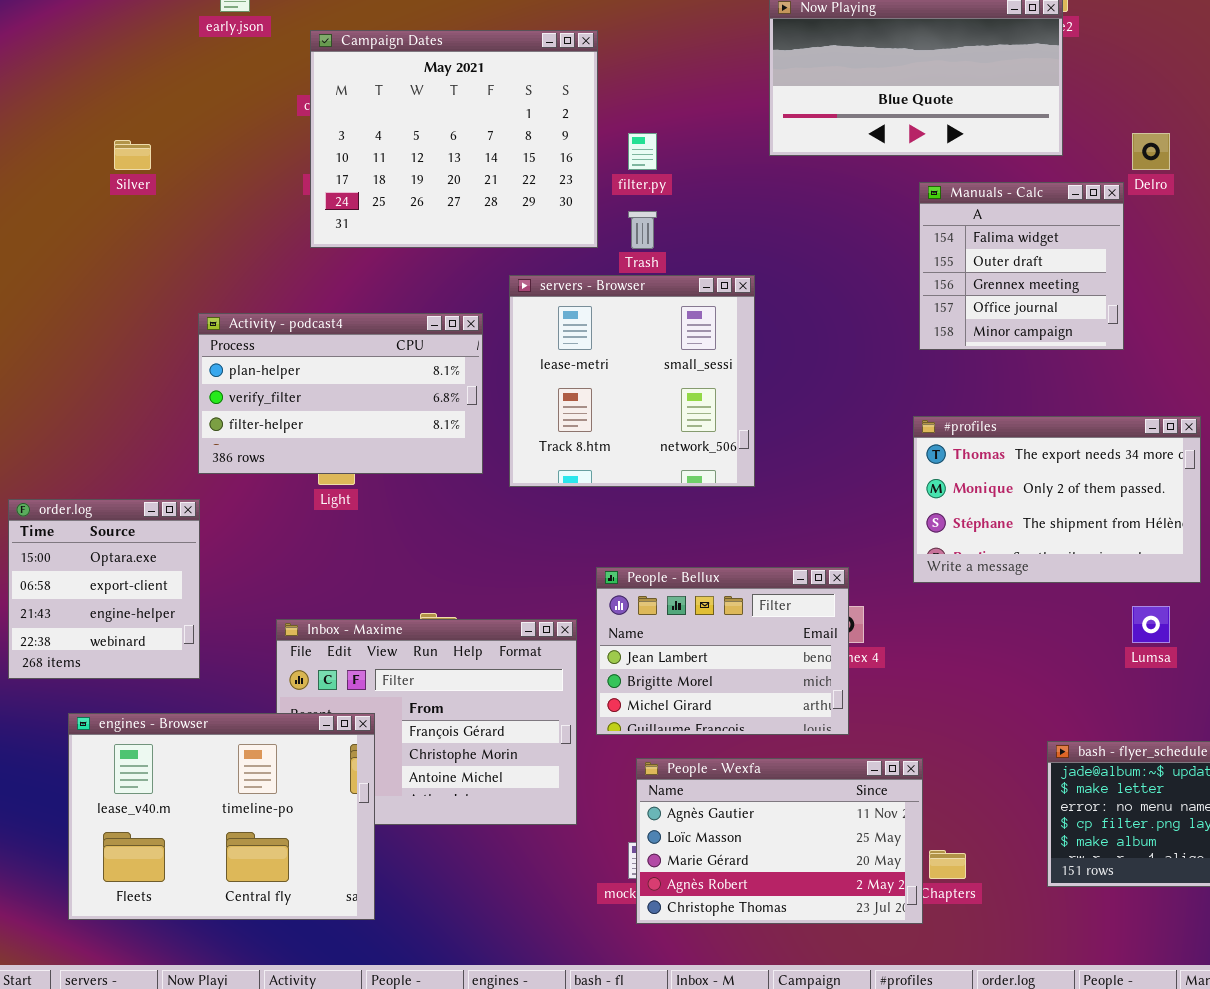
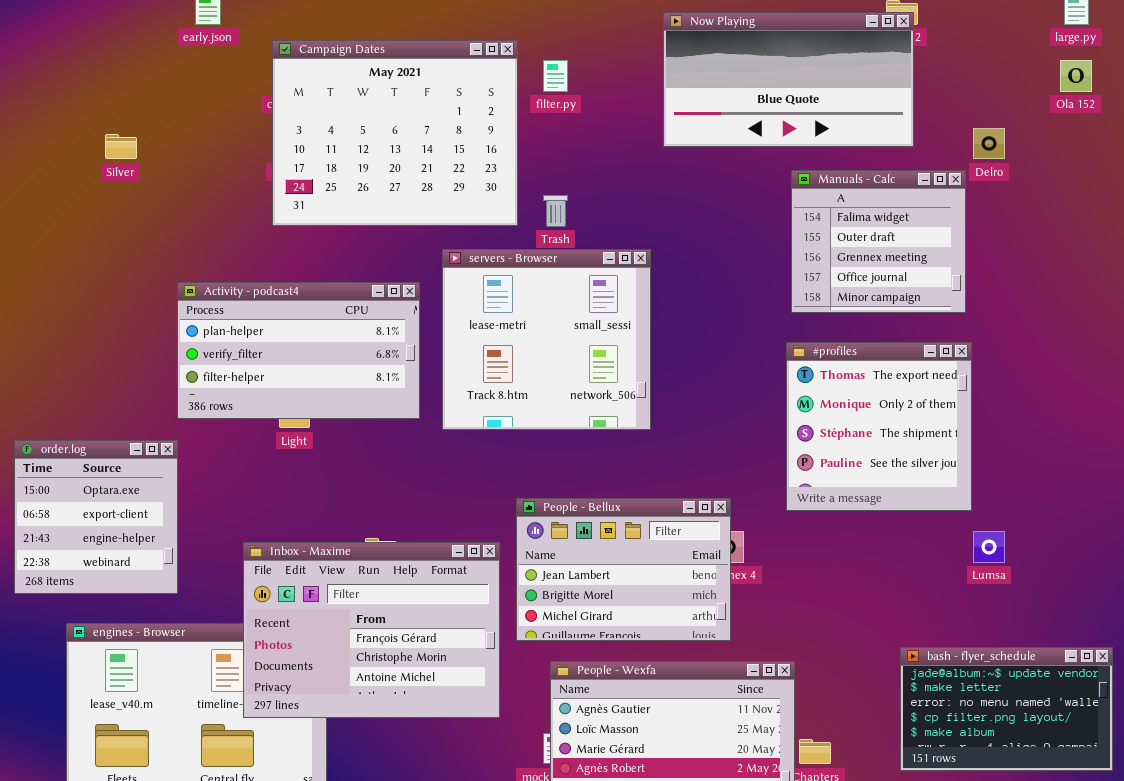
filter.py: [628,133,657,170] -> [543,60,568,92], moved
#profiles: [913,416,1201,583] -> [786,342,972,511], resized
Inbox - Maxime: [276,619,577,825] -> [243,542,500,718], raised

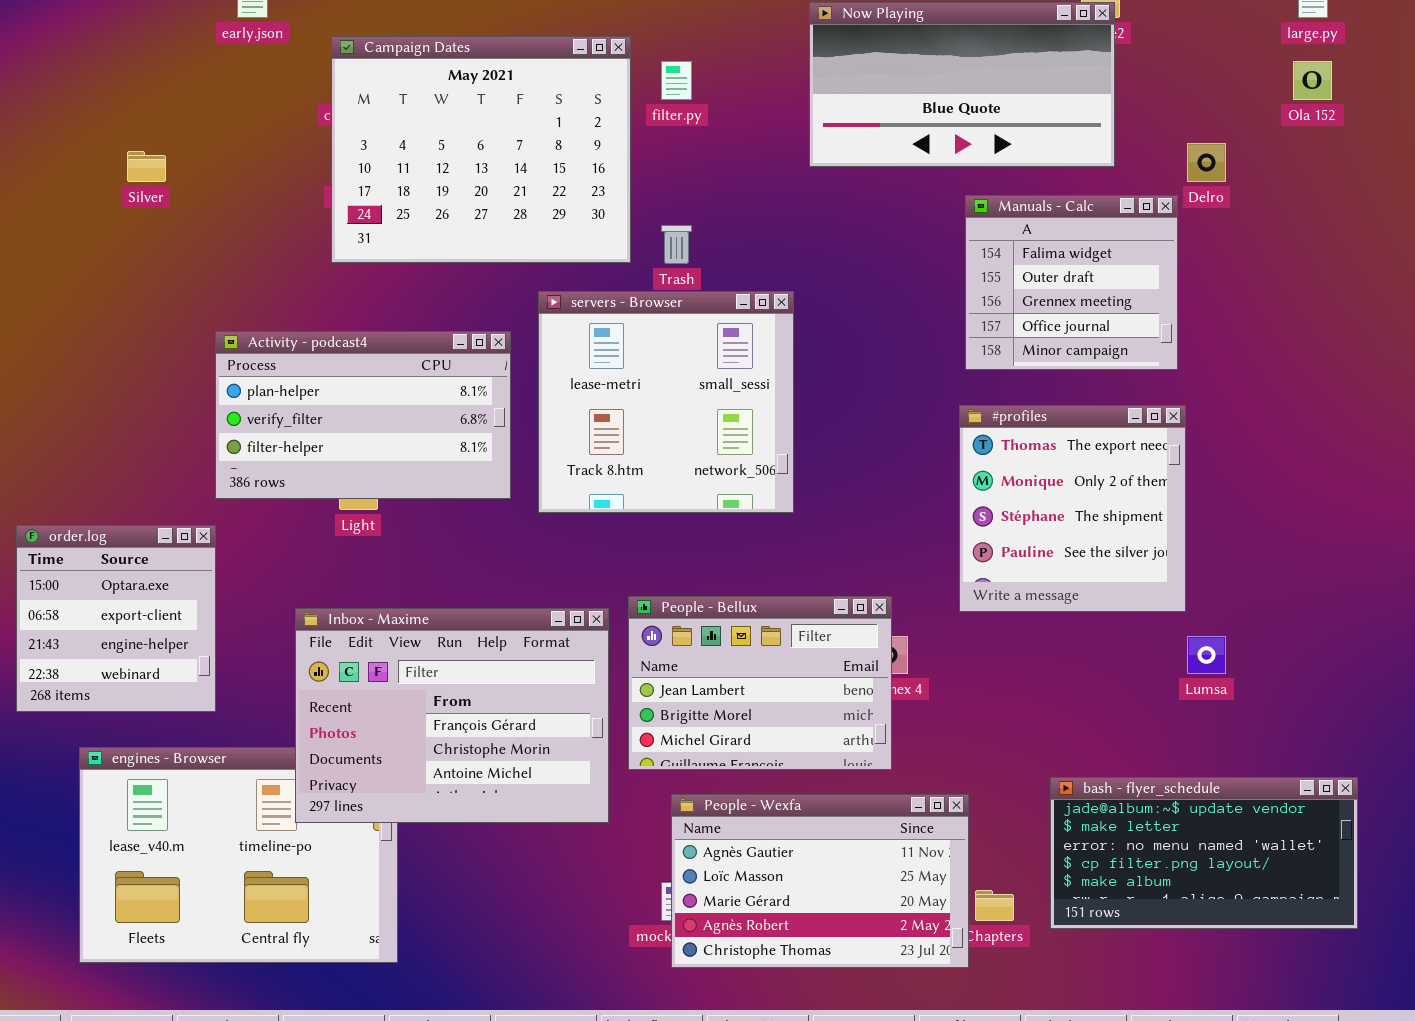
Inbox - Maxime: [243,542,500,718] -> [295,608,609,823], moved
bash - flyer_schedule: [900,647,1113,771] -> [1050,777,1358,929], resized

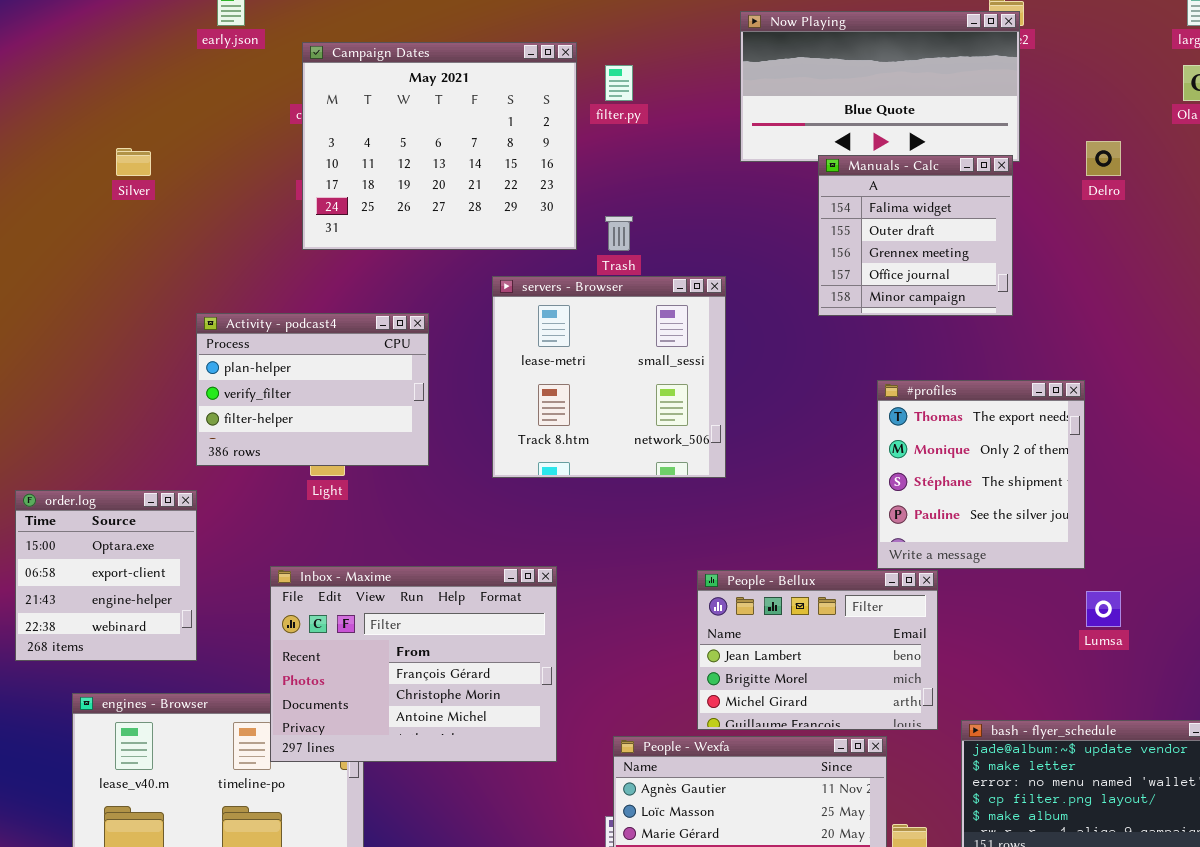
Manuals - Calc: [965,195,1178,370] -> [818,155,1013,316], moved
Activity - podcast4: [215,331,511,499] -> [196,313,429,466], resized
People - Bellux: [628,596,892,770] -> [697,570,938,730], moved

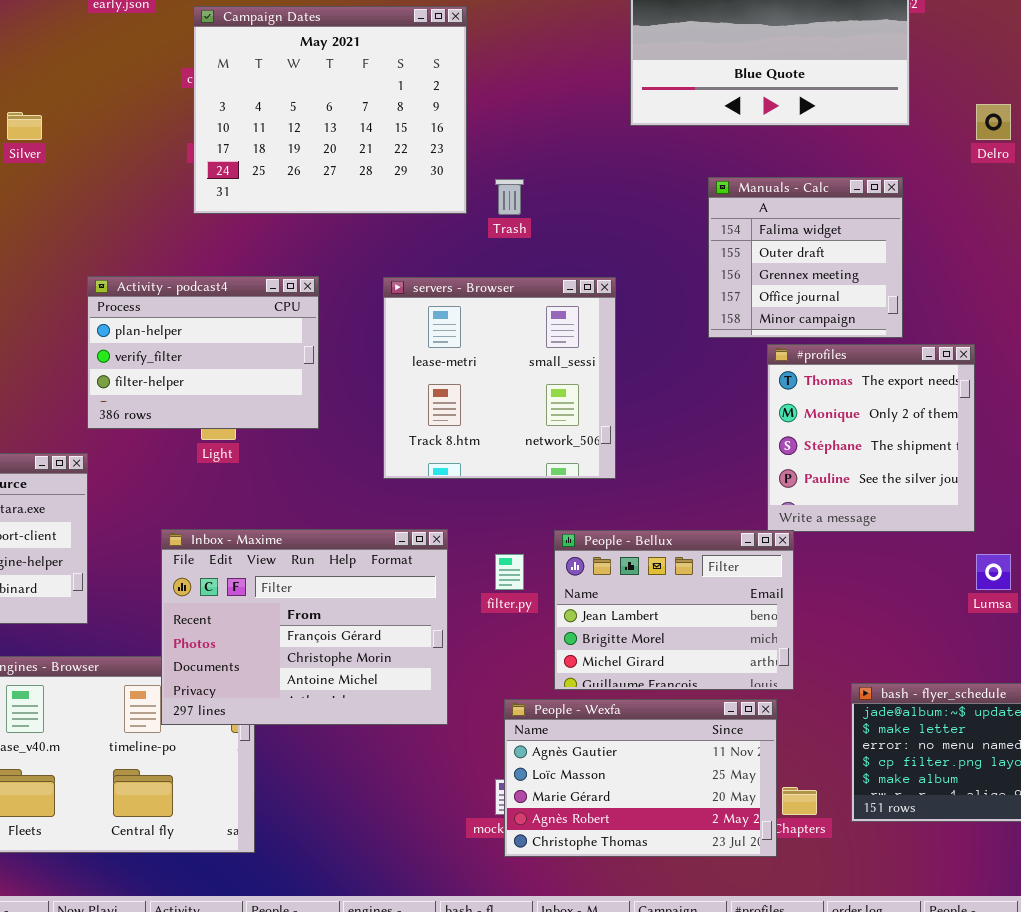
filter.py: [605,65,633,101] -> [495,554,524,590], moved
Manuals - Calc: [818,155,1013,316] -> [708,177,903,338], moved
servers - Browser: [492,276,726,478] -> [383,277,616,479], moved
People - Bellux: [697,570,938,730] -> [554,530,794,690], moved

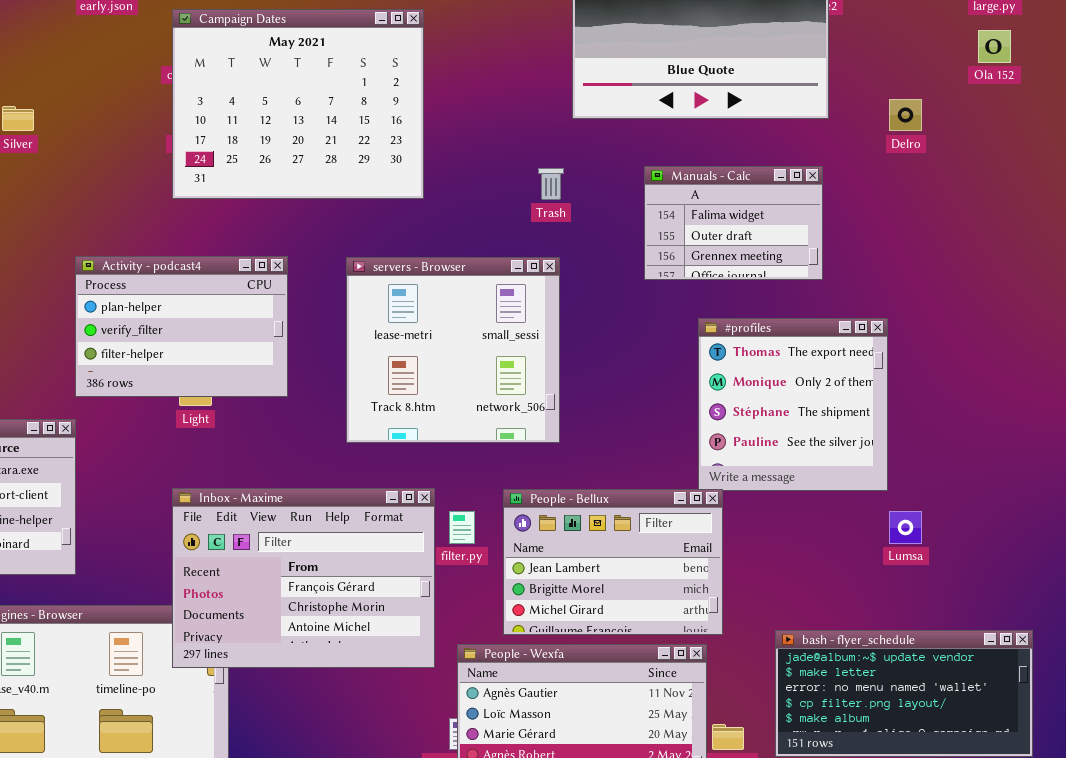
Manuals - Calc: [708,177,903,338] -> [644,166,823,280], resized
Trash: [495,179,524,215] -> [538,168,564,200], moved
Inbox - Maxime: [161,529,448,725] -> [172,488,435,668], moved

